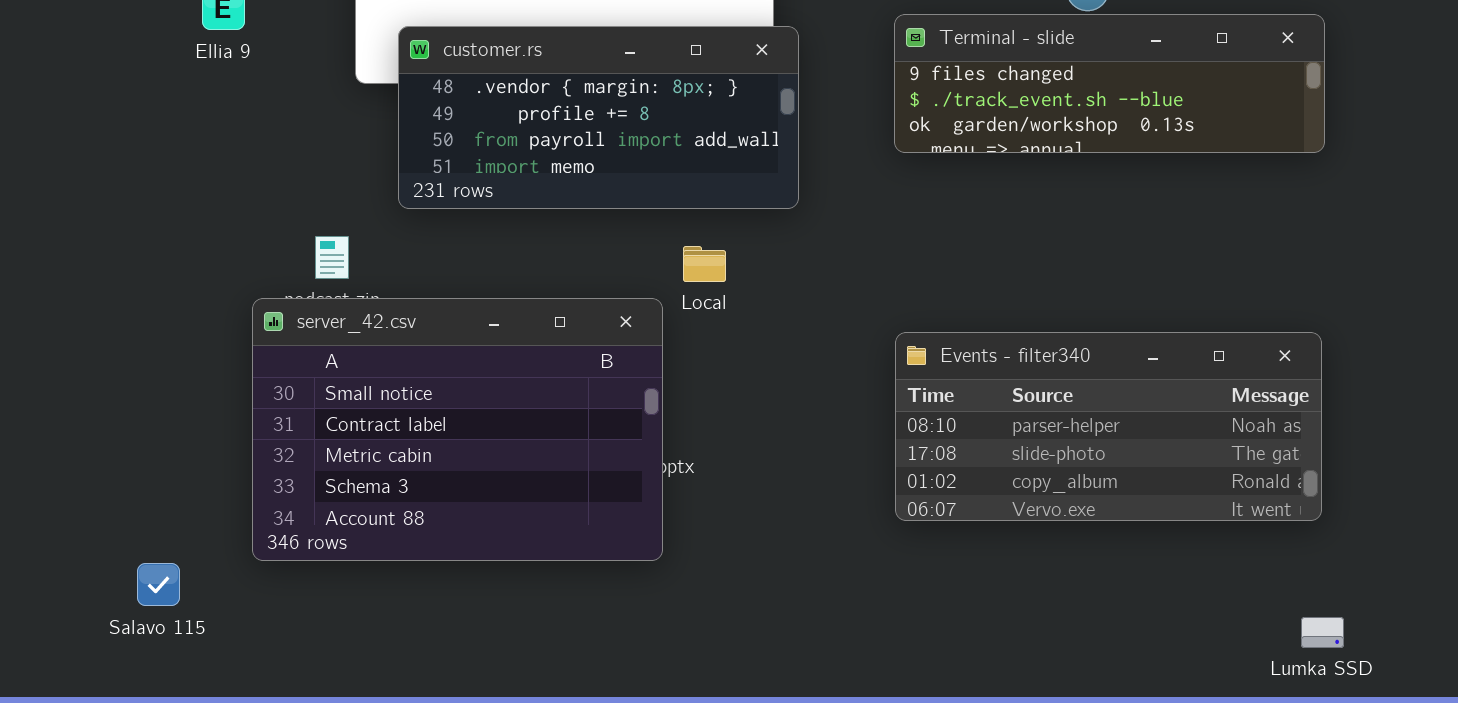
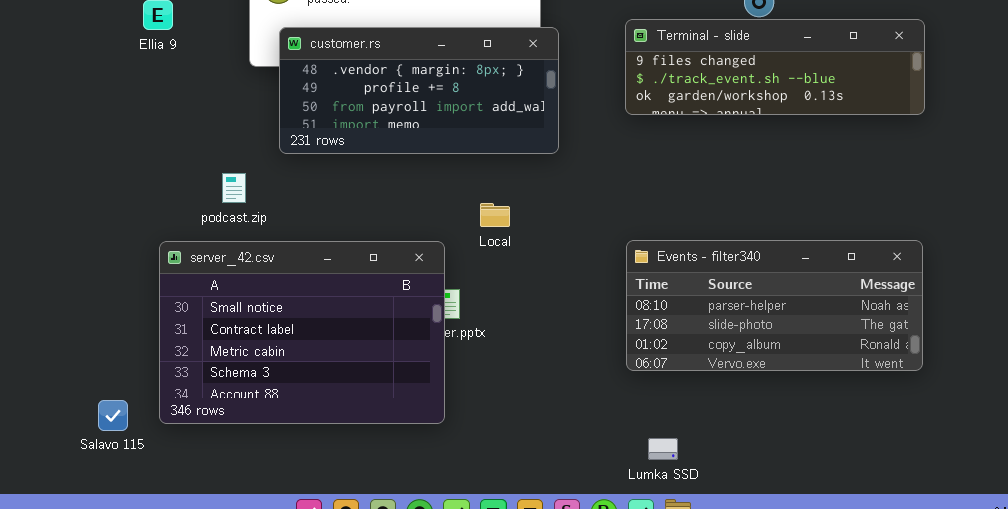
Local: [683,246,726,282] -> [480,203,510,227], moved
server_42.csv: [252,298,663,561] -> [159,241,445,424], moved
Lumka SSD: [1301,617,1344,648] -> [648,438,678,460], moved

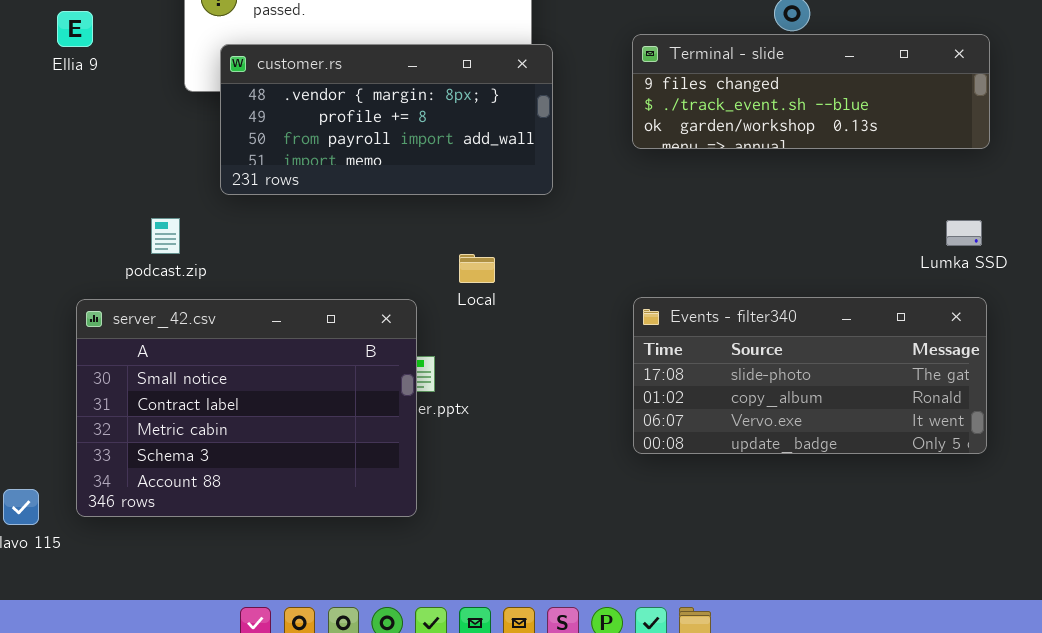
Events - filter340: [626,240,923,371] -> [633,297,987,454], scrolled down 1 row
Lumka SSD: [648,438,678,460] -> [946,220,982,246], moved

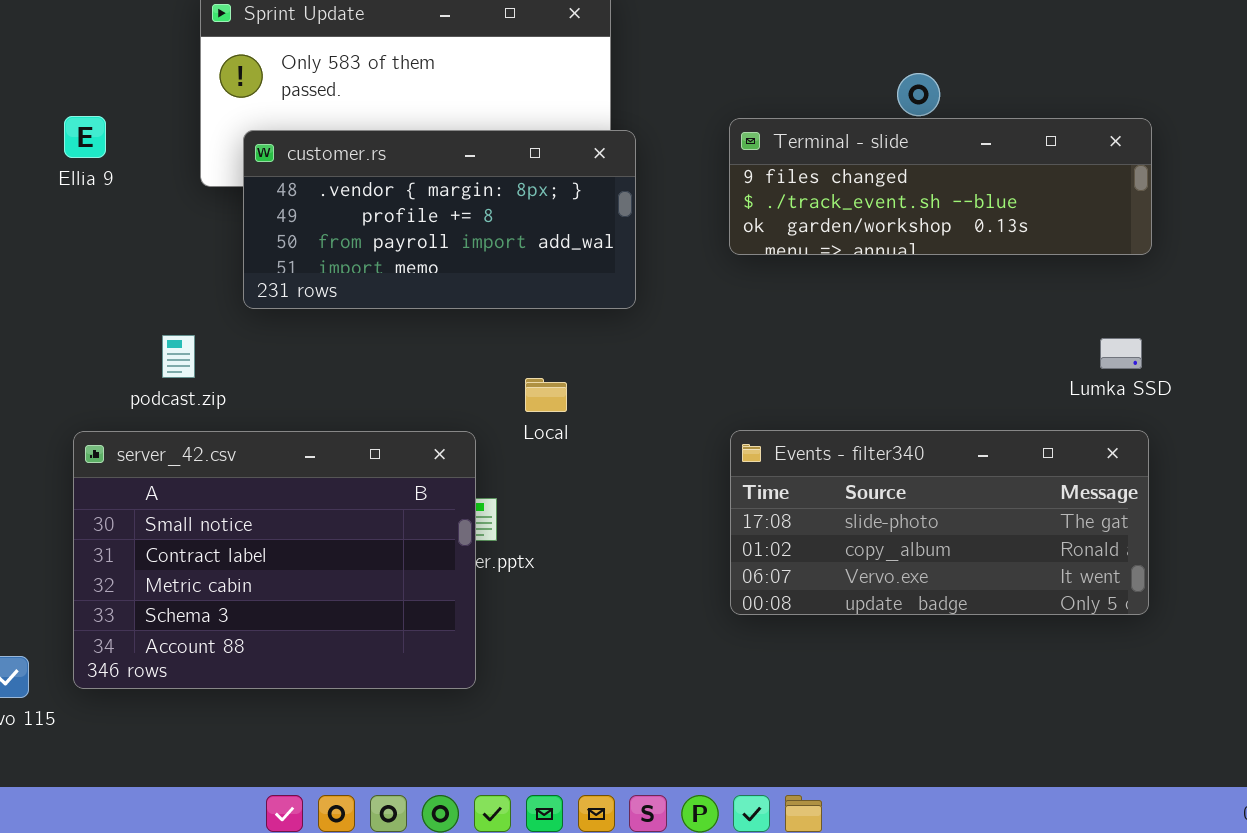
Ellia 9: [57,11,93,47] -> [64,116,106,158], moved

